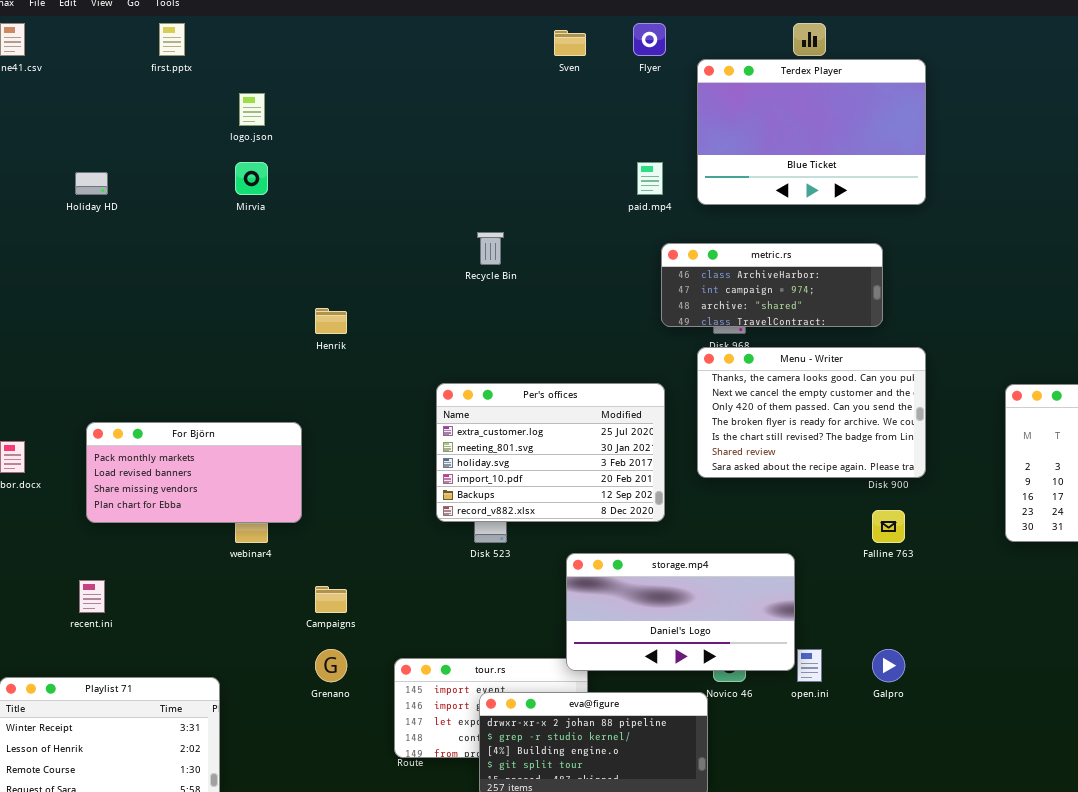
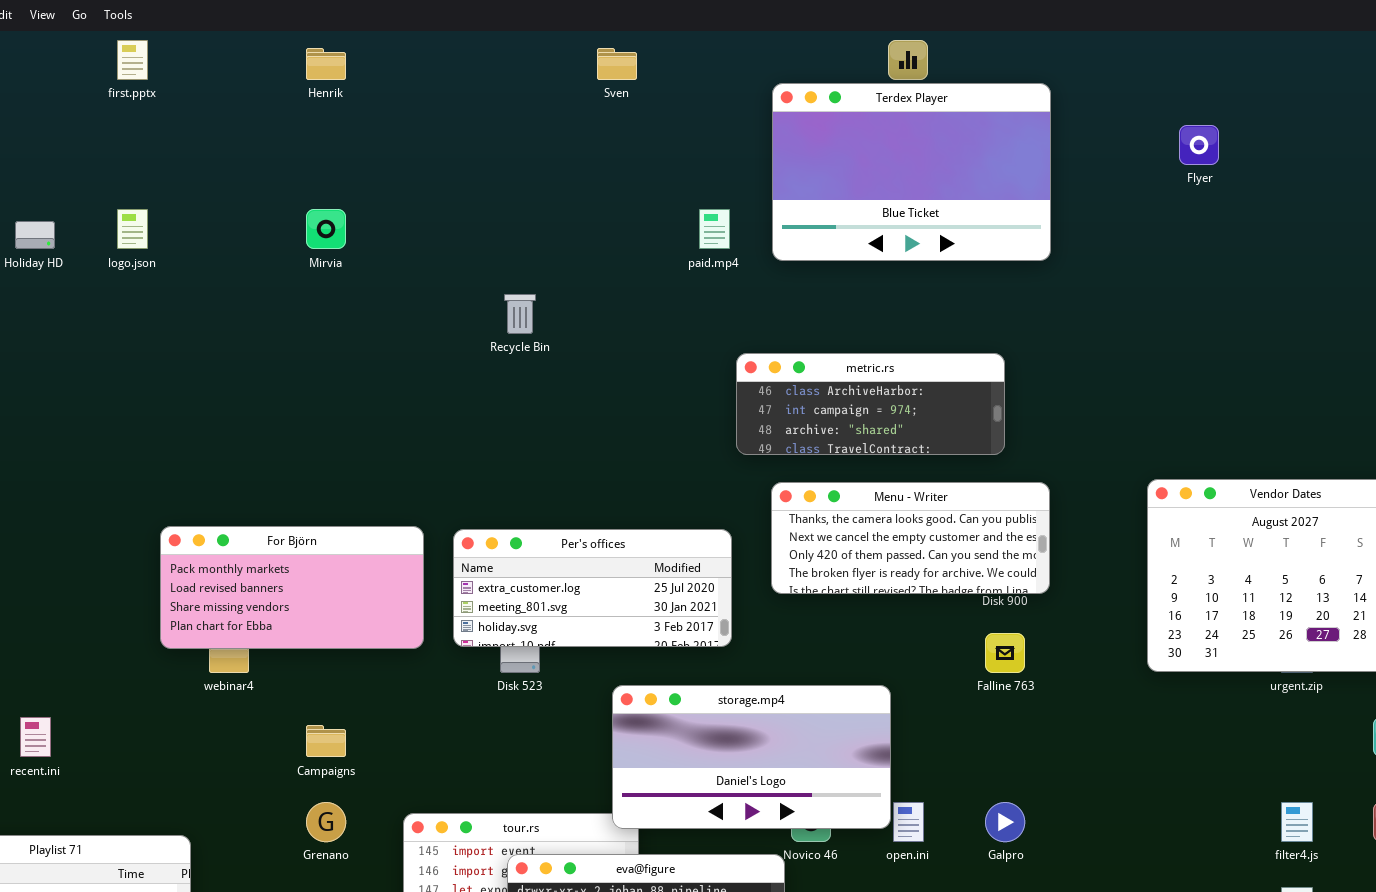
Flyer: [633,23,666,56] -> [1179,125,1219,165], moved
logo.json: [239,93,265,126] -> [117,209,148,249], moved
Mirvia: [235,162,268,195] -> [306,209,346,249], moved
metric.rs: [661,243,883,327] -> [736,353,1005,455], moved
Henrik: [315,308,347,334] -> [306,48,346,80], moved
Menu - Writer: [697,347,926,478] -> [771,482,1050,594], resized
Per's offices: [436,383,665,522] -> [453,529,732,647], resized
For Björn: [86,422,302,523] -> [160,526,424,649], moved

